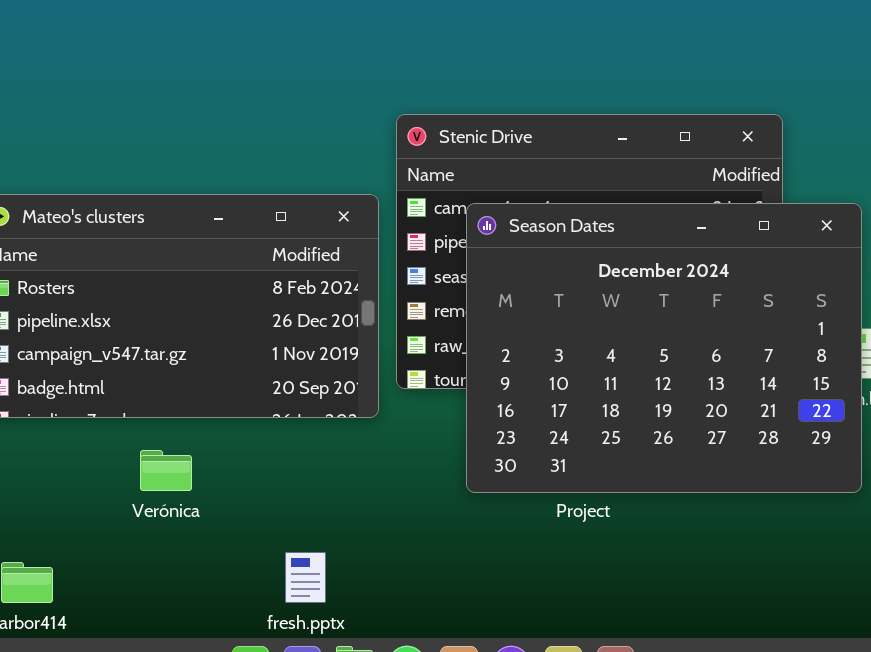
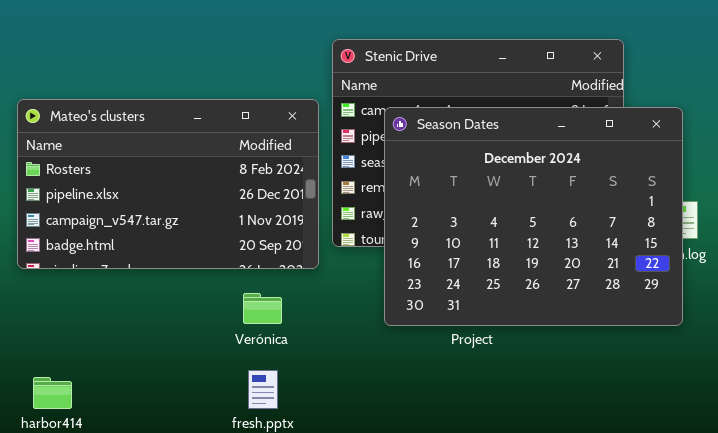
Verónica: [140,450,192,491] -> [243,293,282,324], moved

